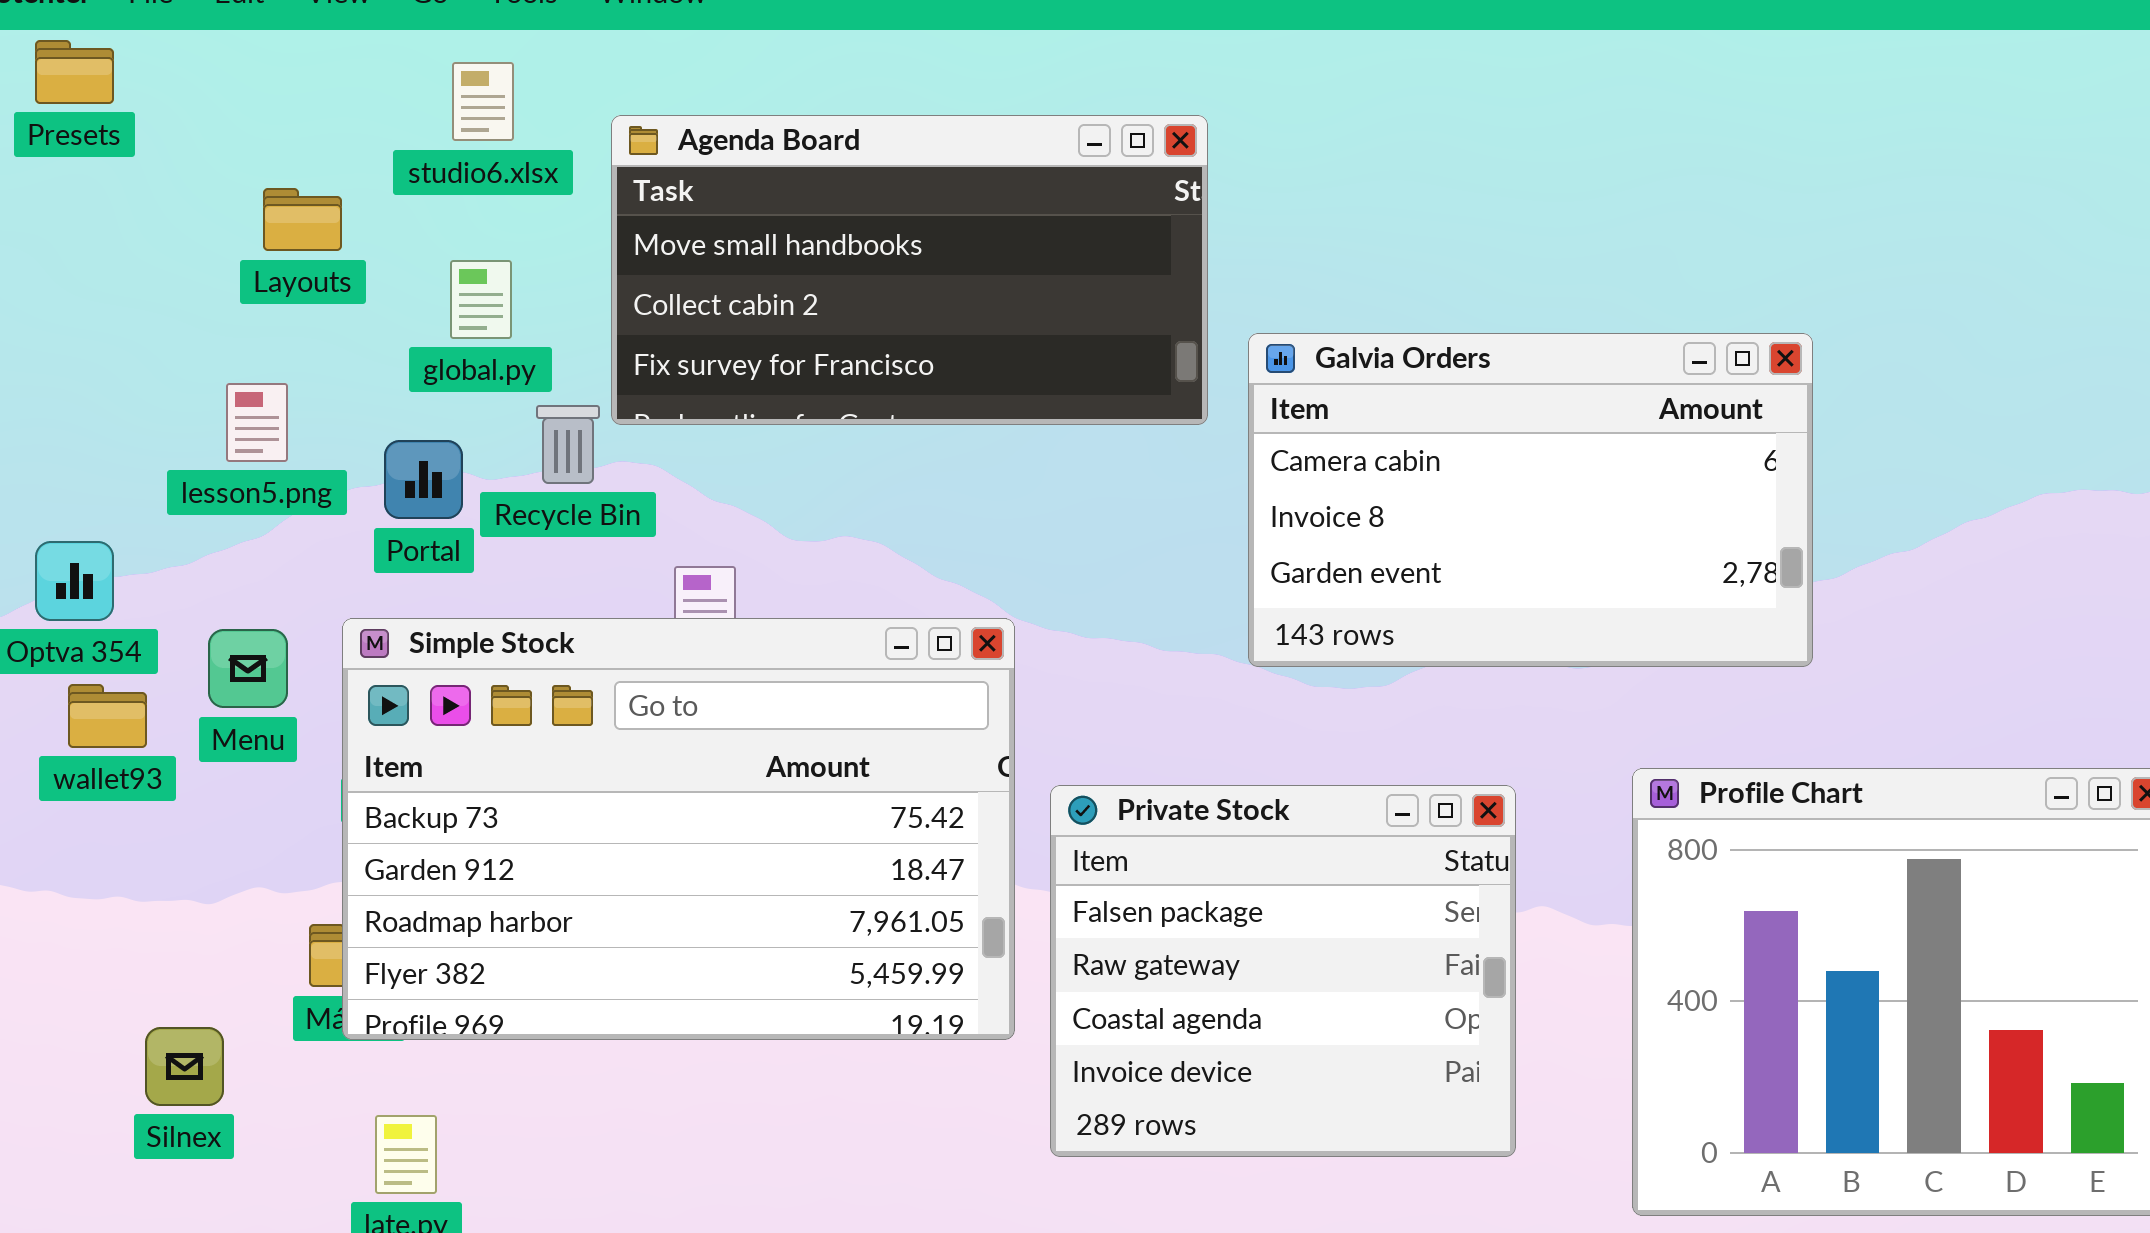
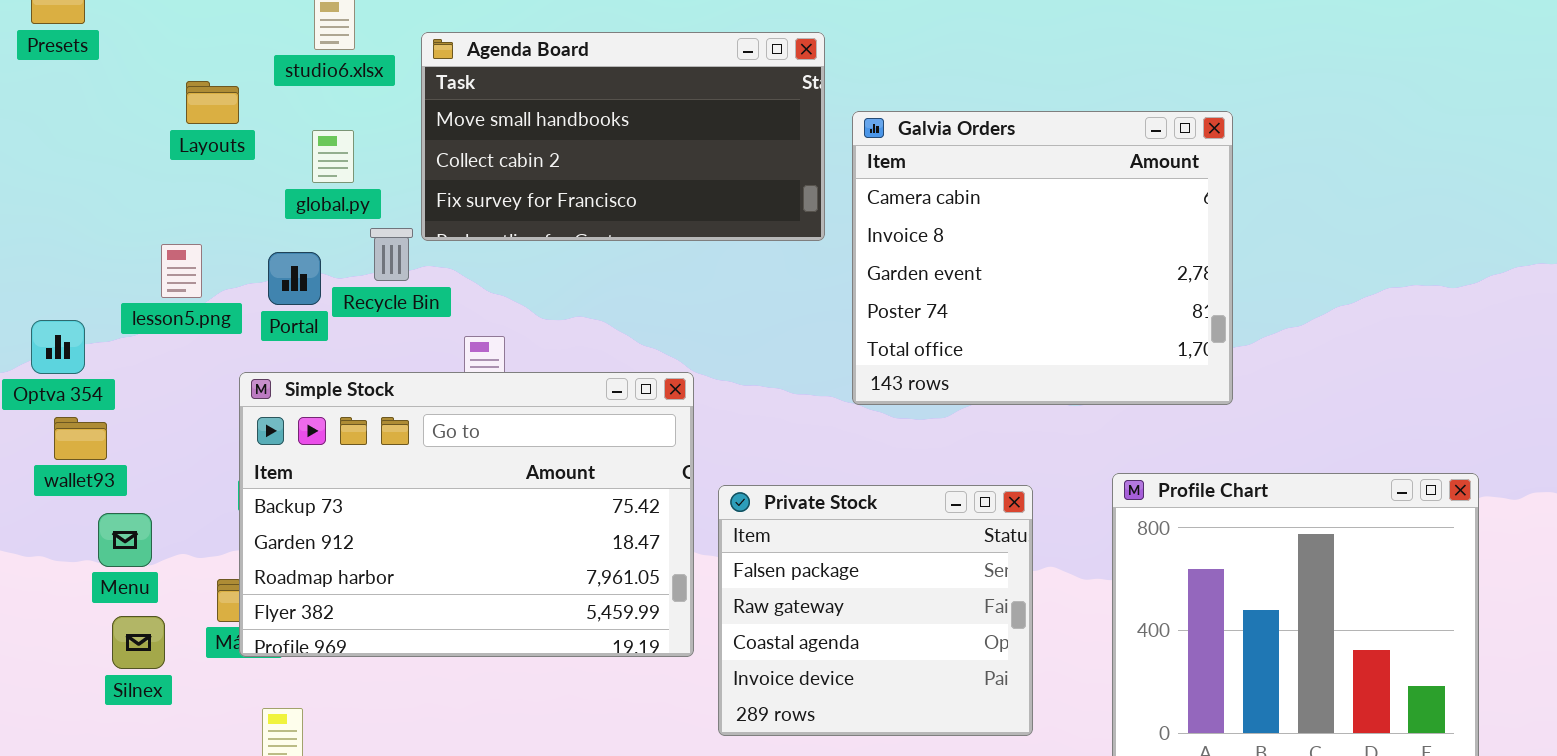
Galvia Orders: [1248,333,1813,667] -> [852,111,1233,405], resized
lesson5.png: [226,383,288,462] -> [161,244,202,298], moved
Menu: [208,629,288,708] -> [98,513,152,567], moved
Silnex: [145,1027,224,1106] -> [112,616,165,669], moved

